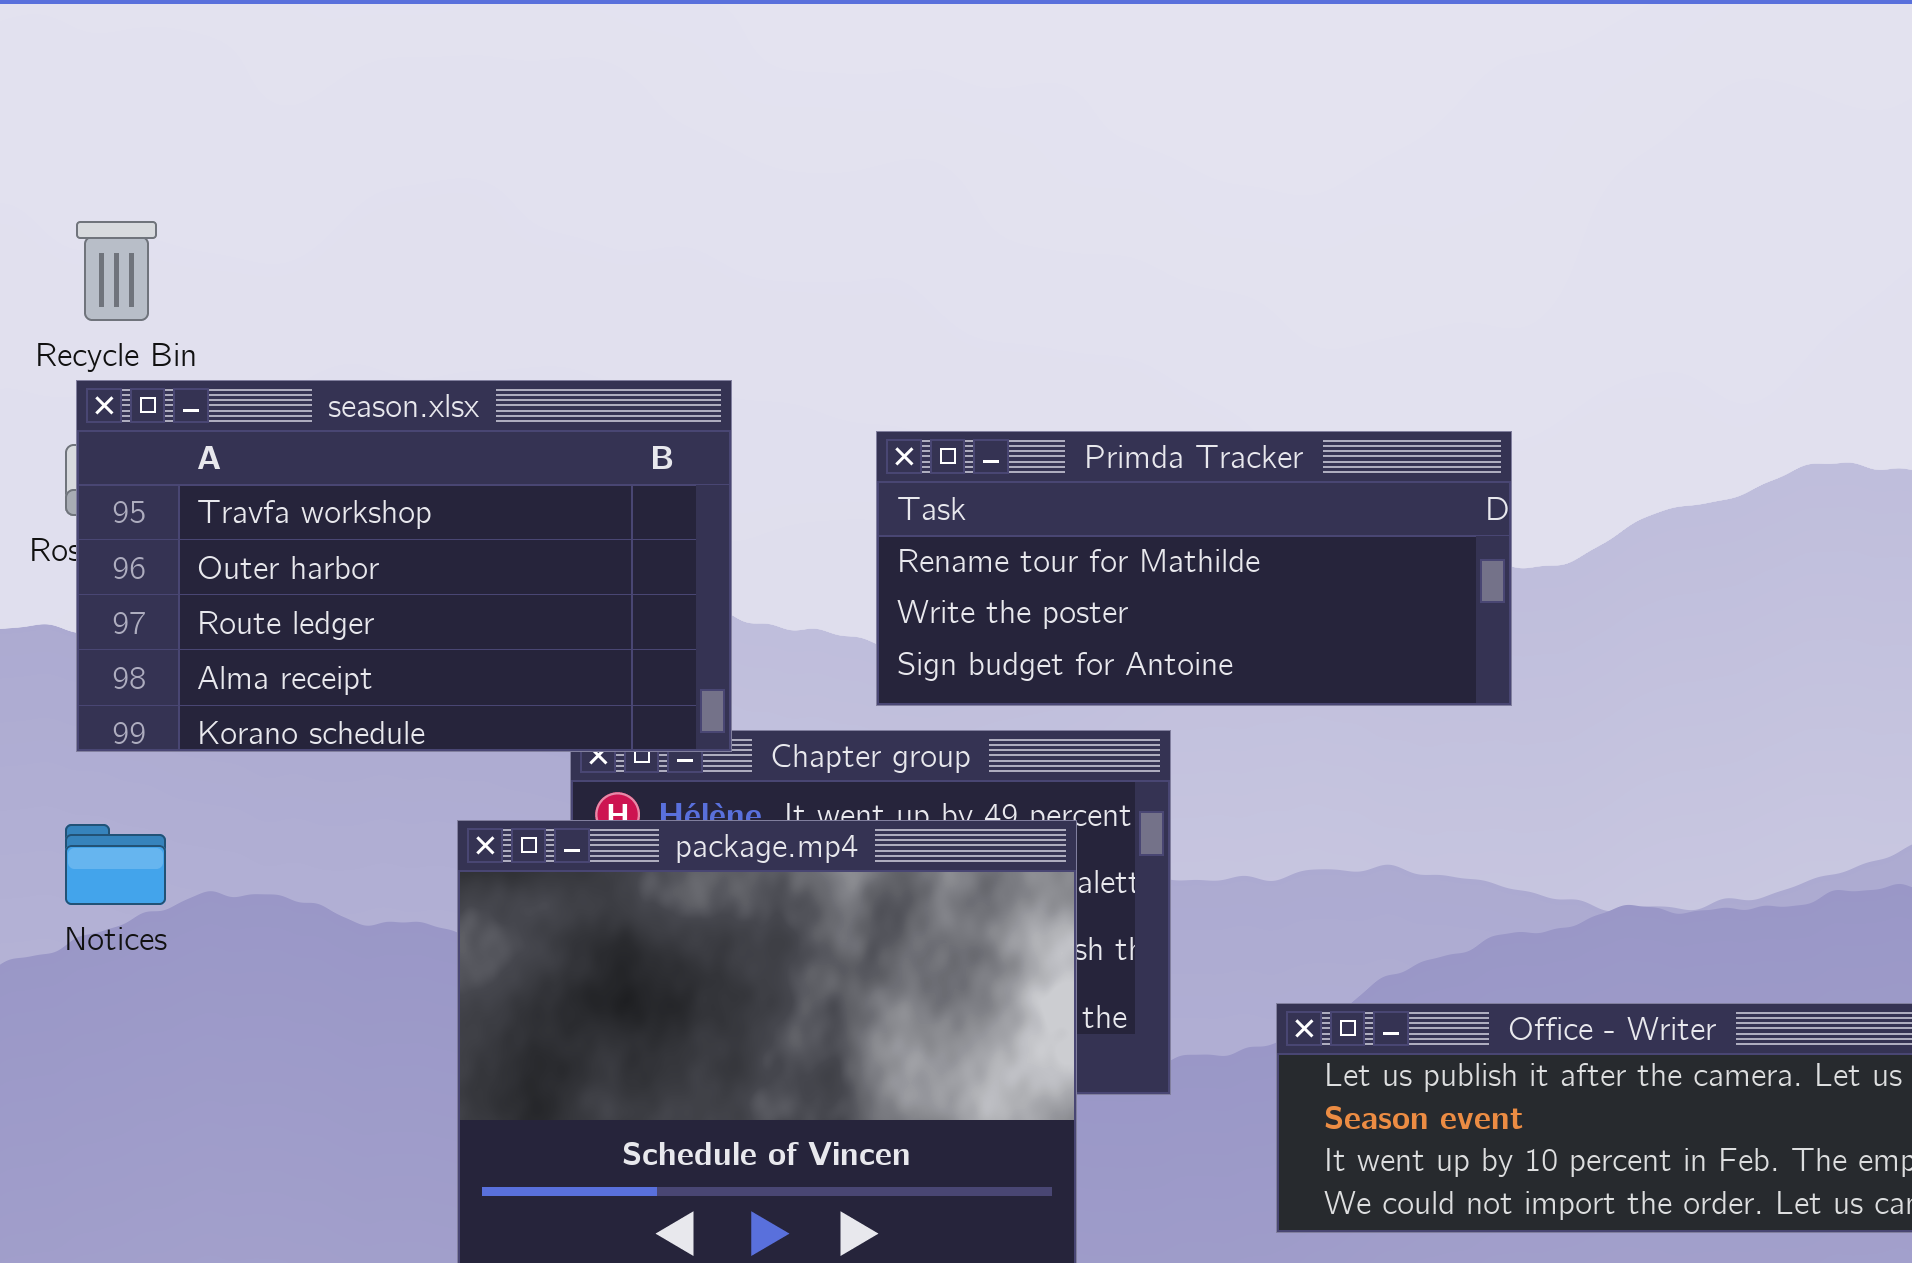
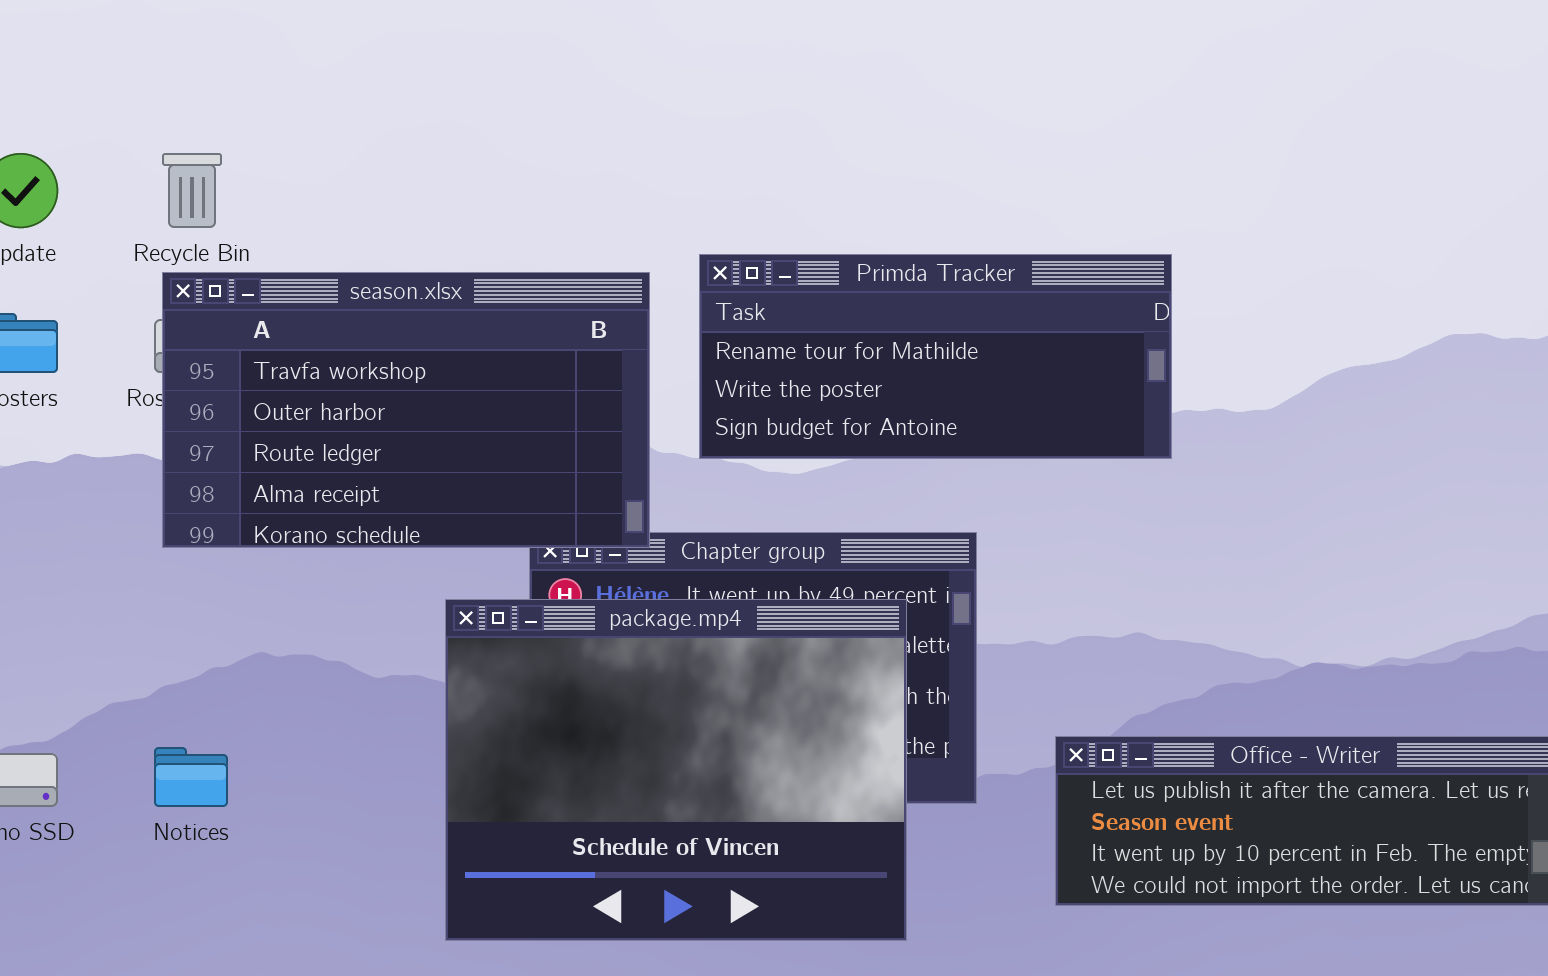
Primda Tracker: [876,431,1512,706] -> [699,254,1172,459], moved
Notices: [65,824,166,905] -> [154,747,228,807], moved

